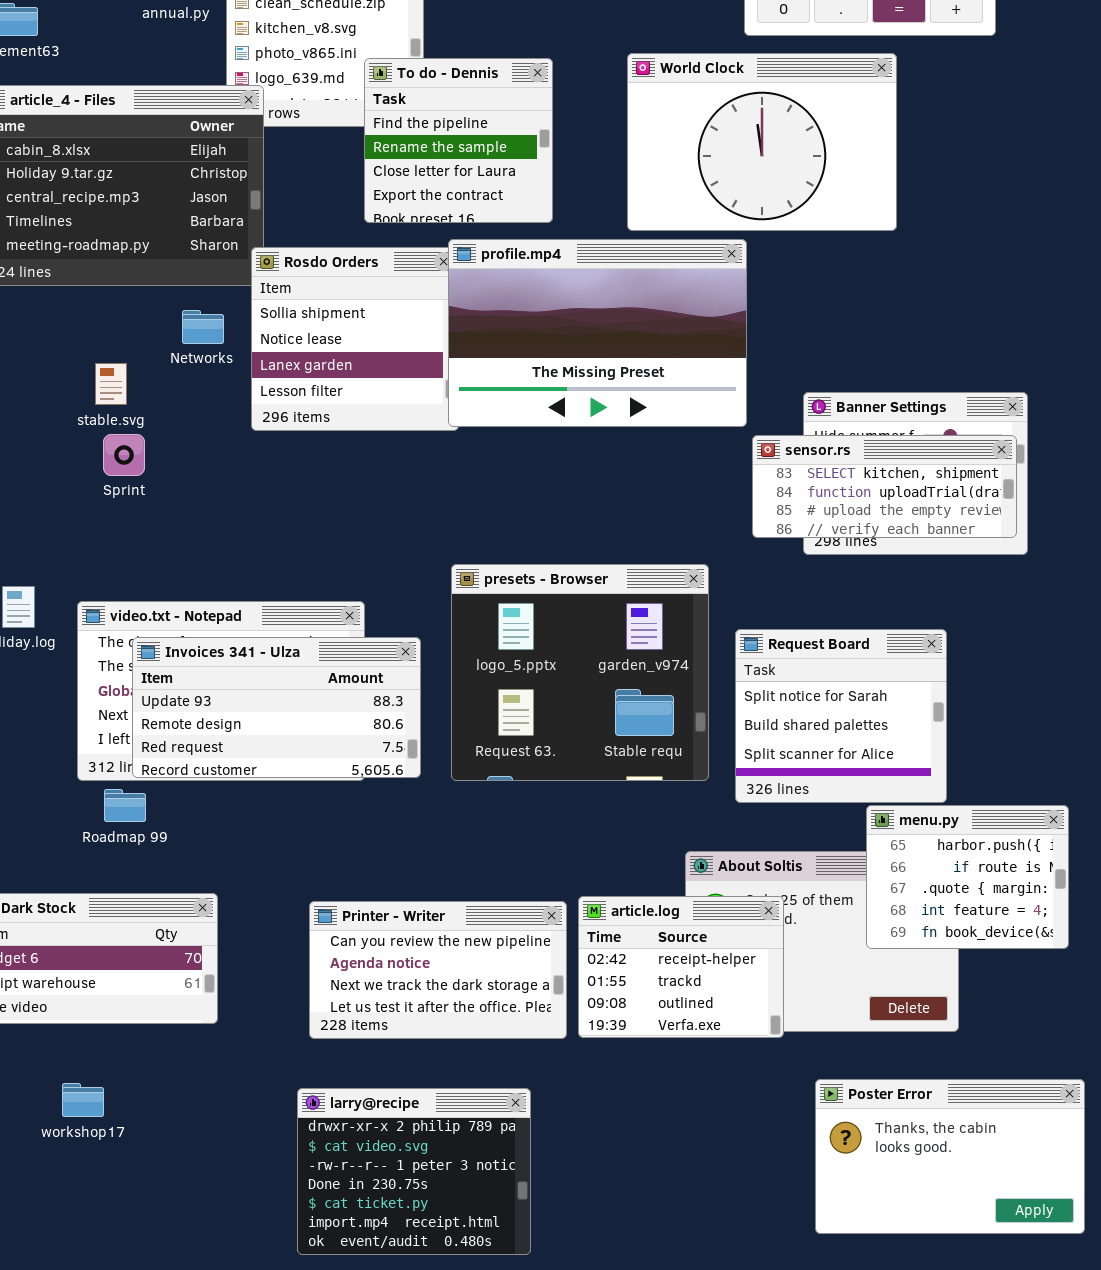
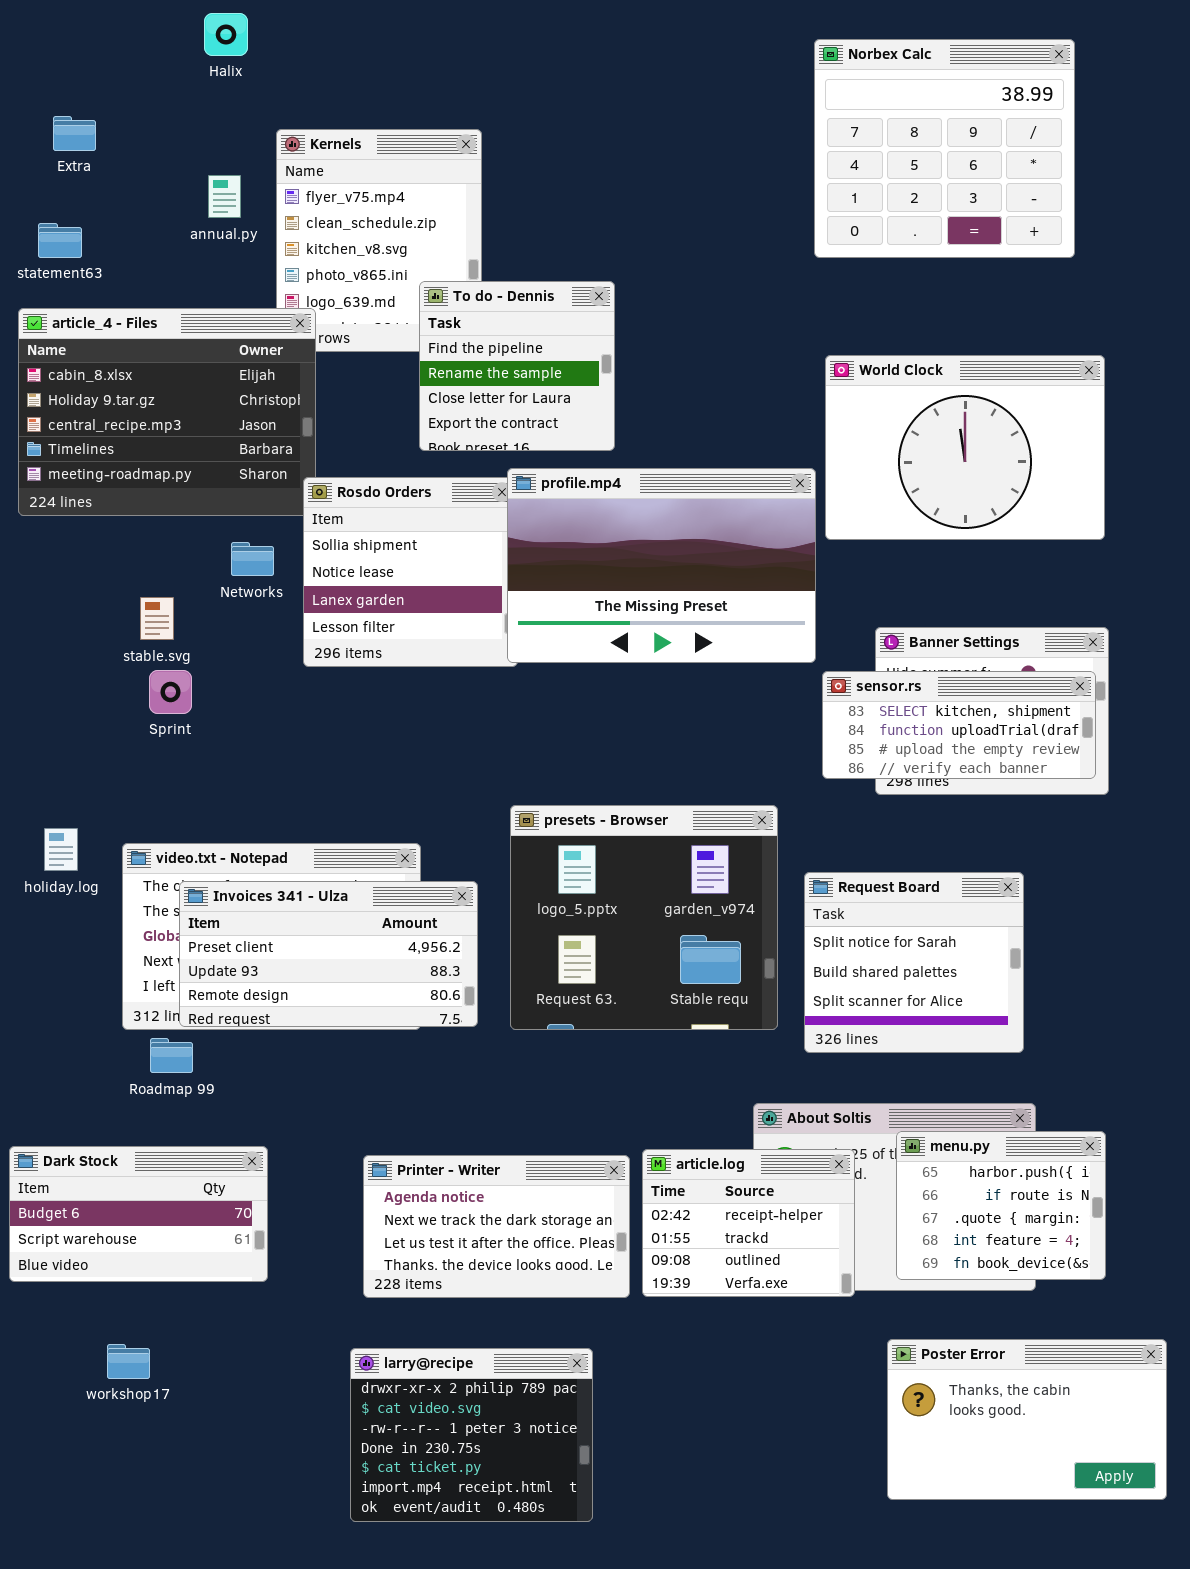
World Clock: [627,53,897,231] -> [825,355,1105,540], moved
Invoices 341 - Ulza: [132,637,421,778] -> [179,881,478,1027], scrolled up 1 row
menu.py: [866,805,1069,949] -> [896,1131,1106,1280], moved
Printer - Writer: [309,901,567,1039] -> [363,1155,630,1298], scrolled down 1 row

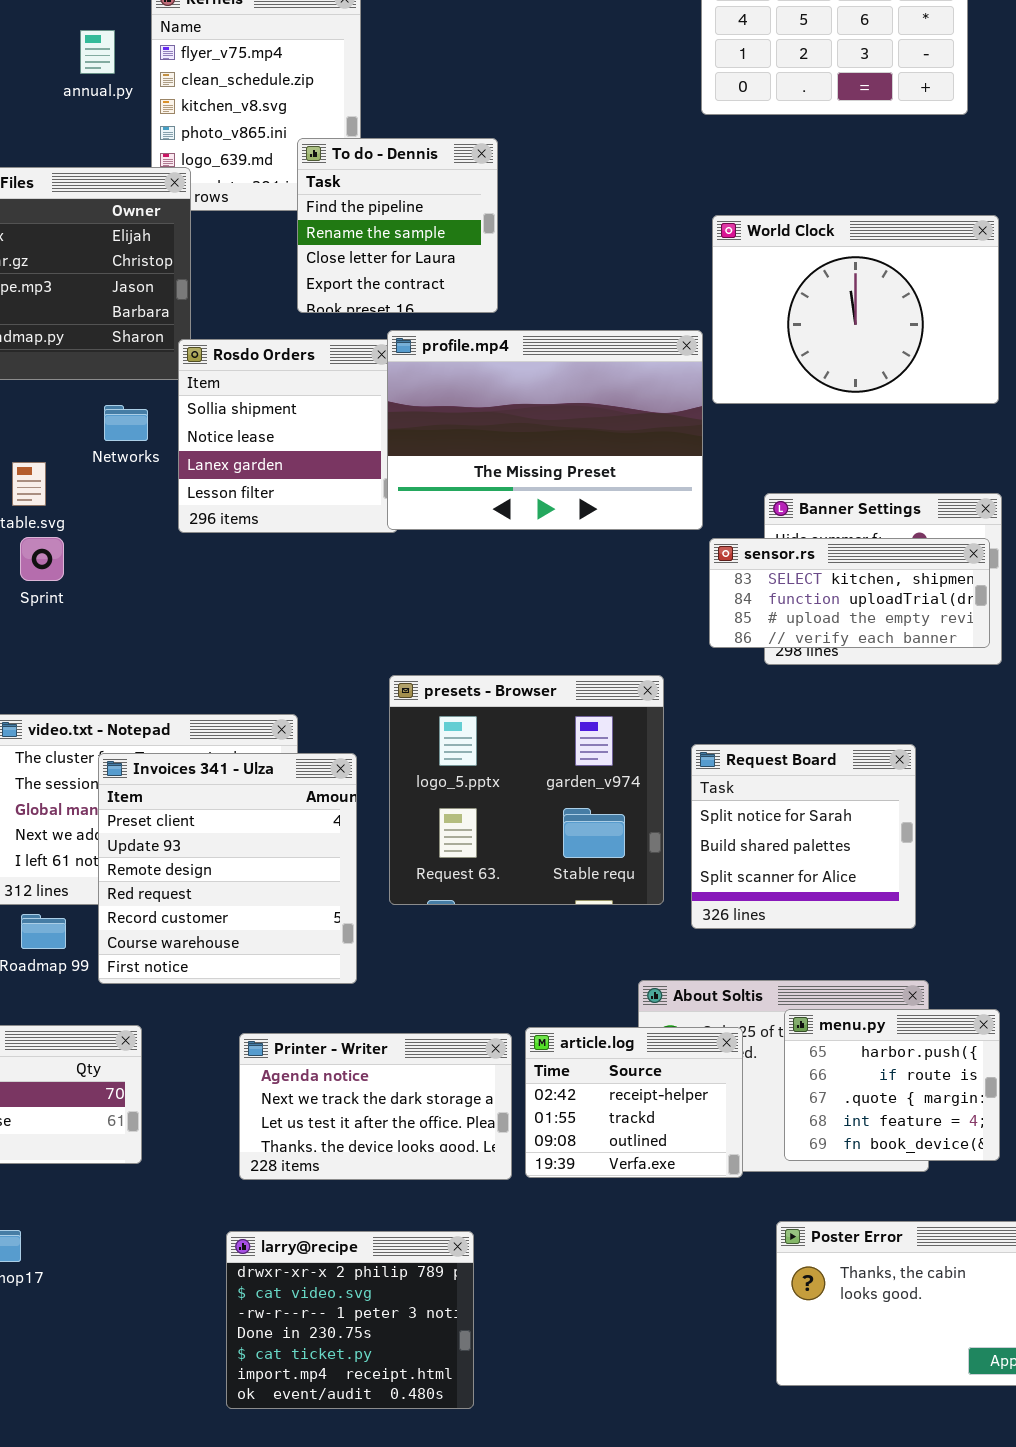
Invoices 341 - Ulza: [179,881,478,1027] -> [98,753,357,984], resized

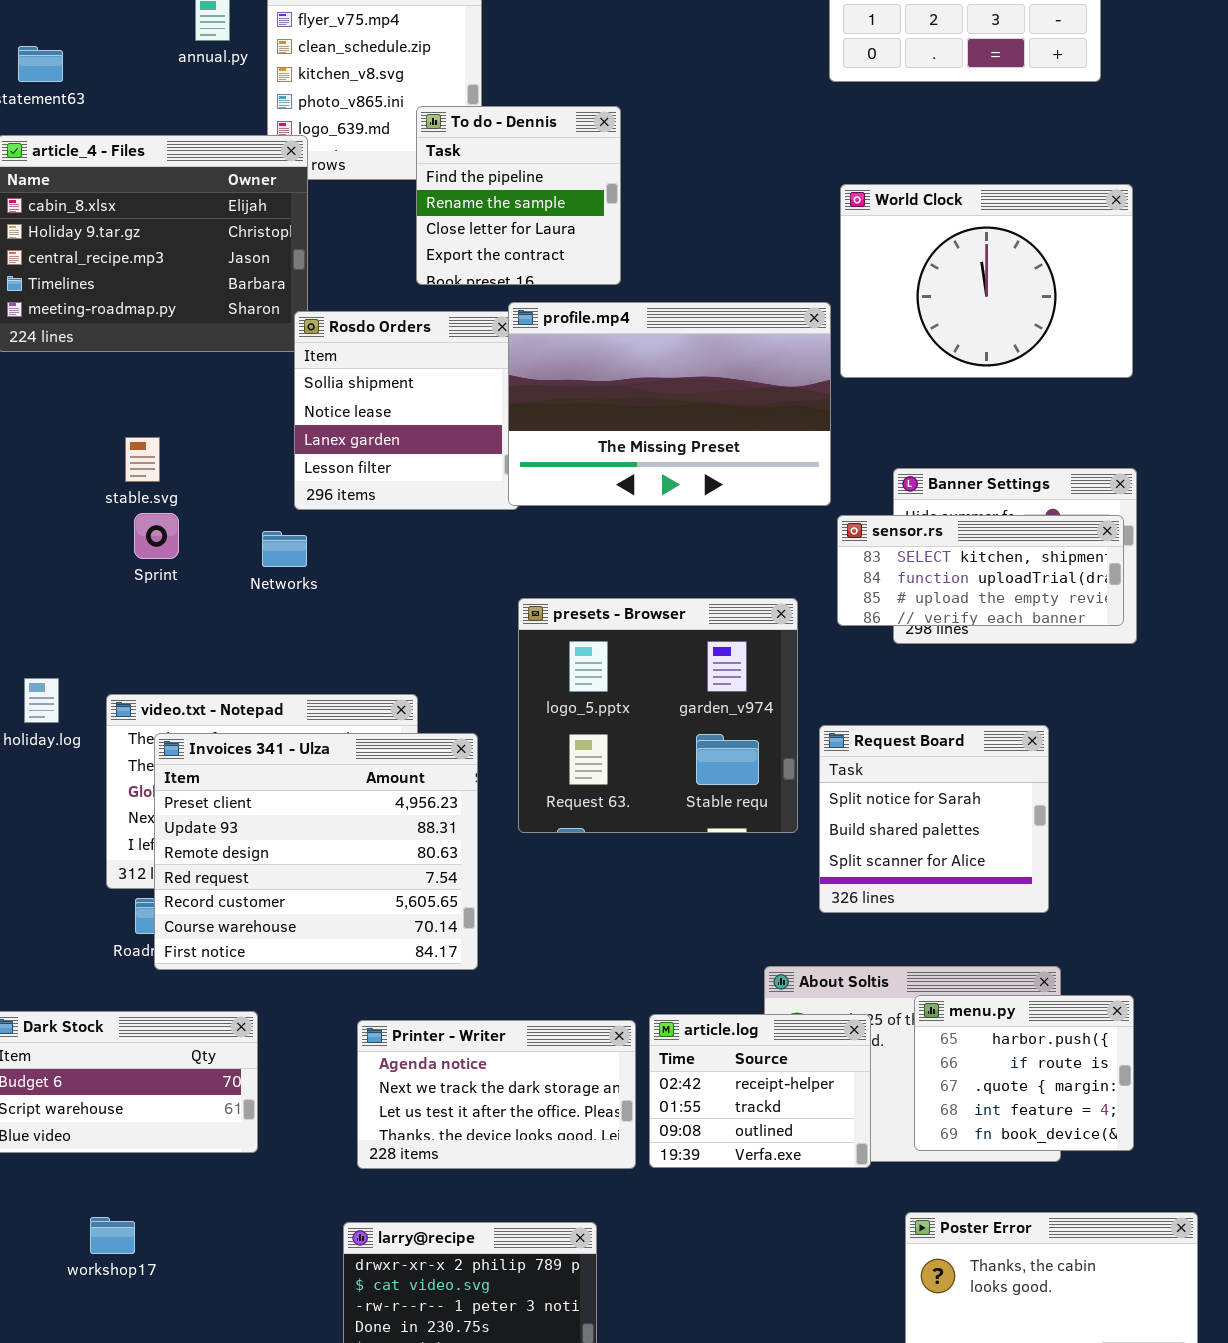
Networks: [104,405,148,441] -> [262,531,307,567], moved
presets - Browser: [389,675,664,905] -> [518,598,798,833], moved
Invoices 341 - Ulza: [98,753,357,984] -> [154,733,478,970], resized

